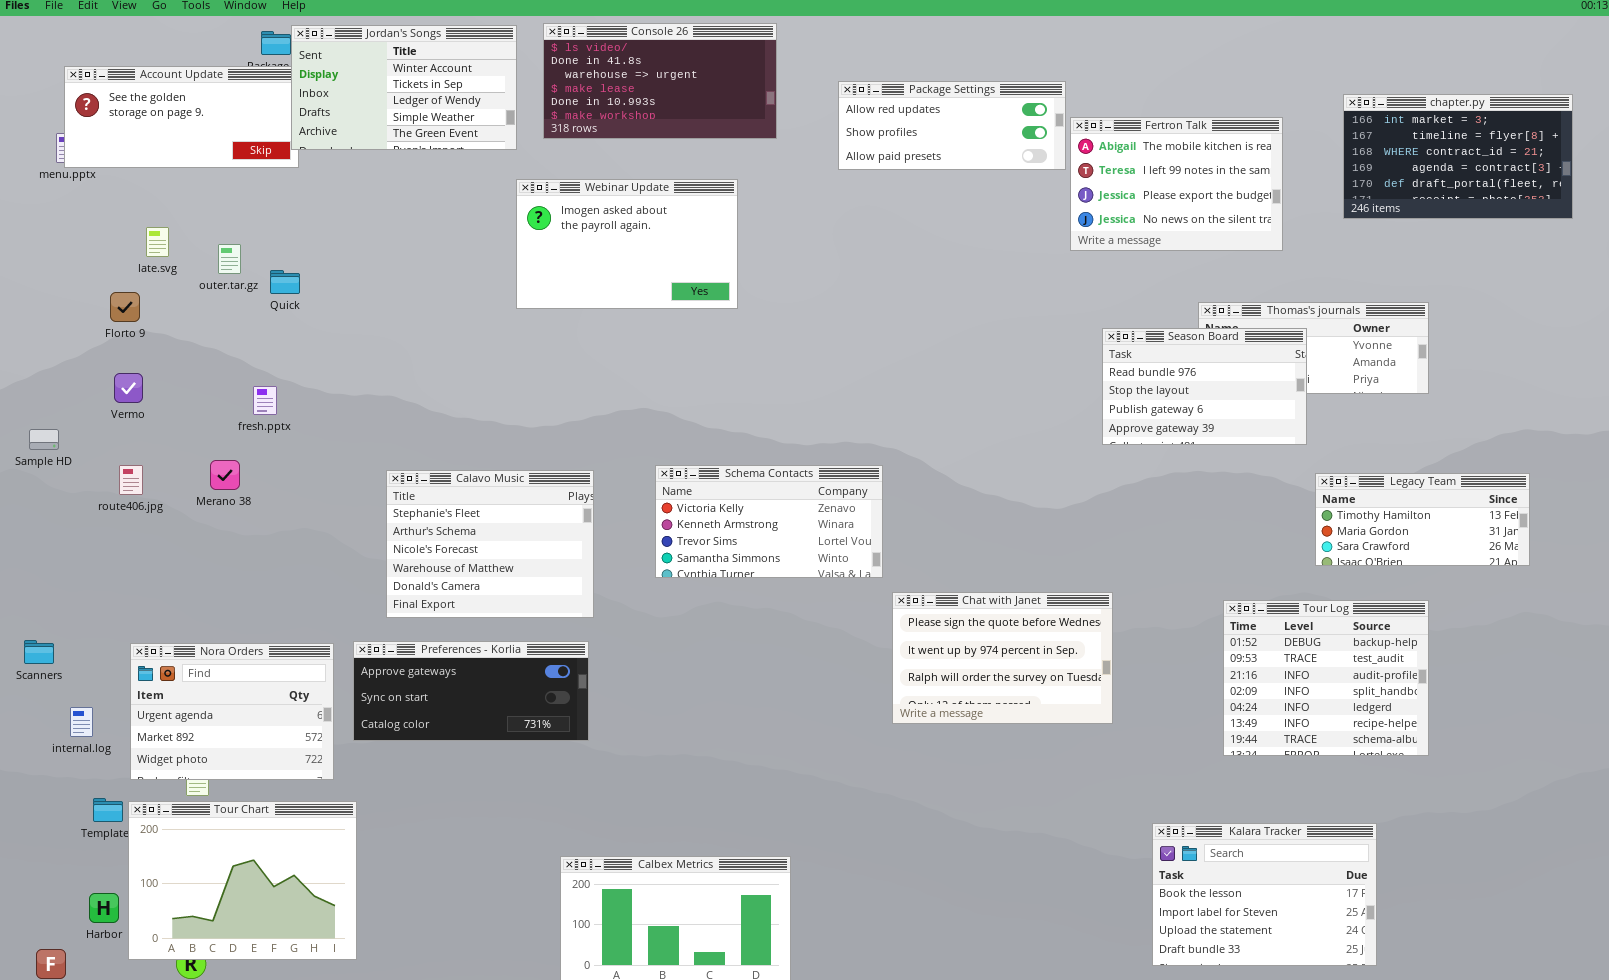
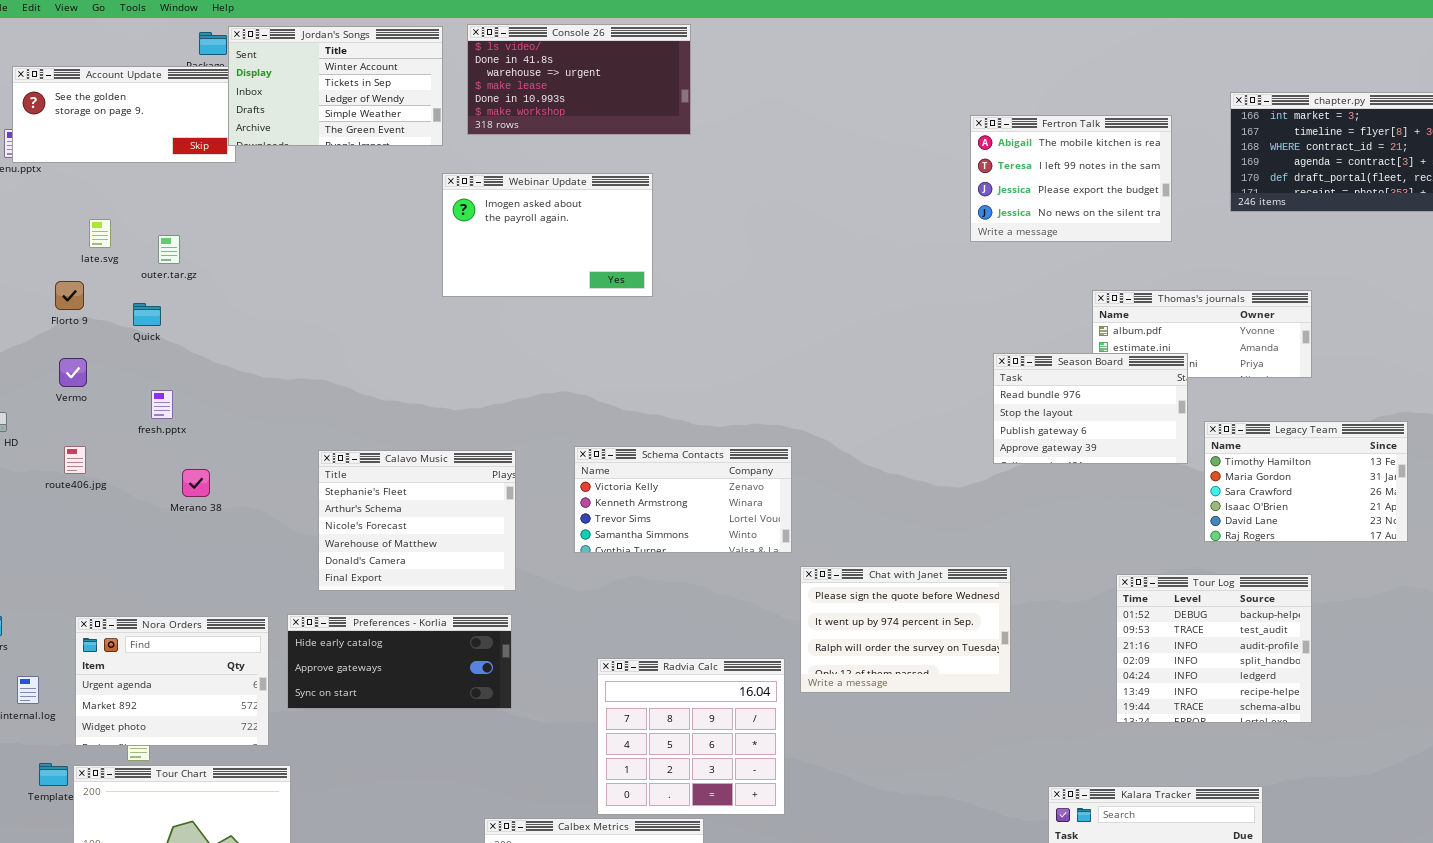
Package Settings: [838,81,1066,170] -> none, closed
Quick: [270,270,300,294] -> [133,303,161,326], moved
Season Board: [1102,328,1307,445] -> [993,353,1188,464], moved
fresh.pptx: [253,386,277,415] -> [151,390,173,419], moved
Merano 38: [210,460,240,490] -> [182,469,210,497], moved
Legacy Team: [1315,473,1530,566] -> [1204,421,1408,542], resized
Preferences - Korlia: [353,641,589,741] -> [287,614,512,709], scrolled up 1 row
Radvia Calc: none -> [597,658,785,815], opened

